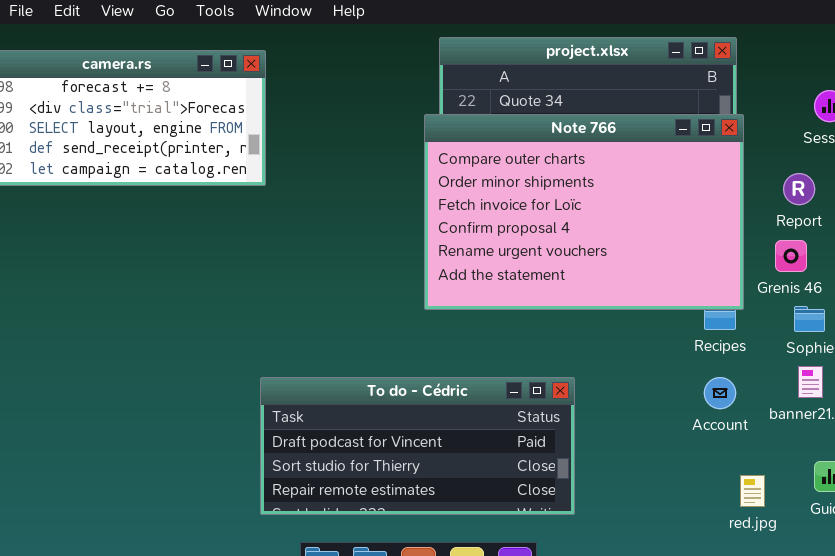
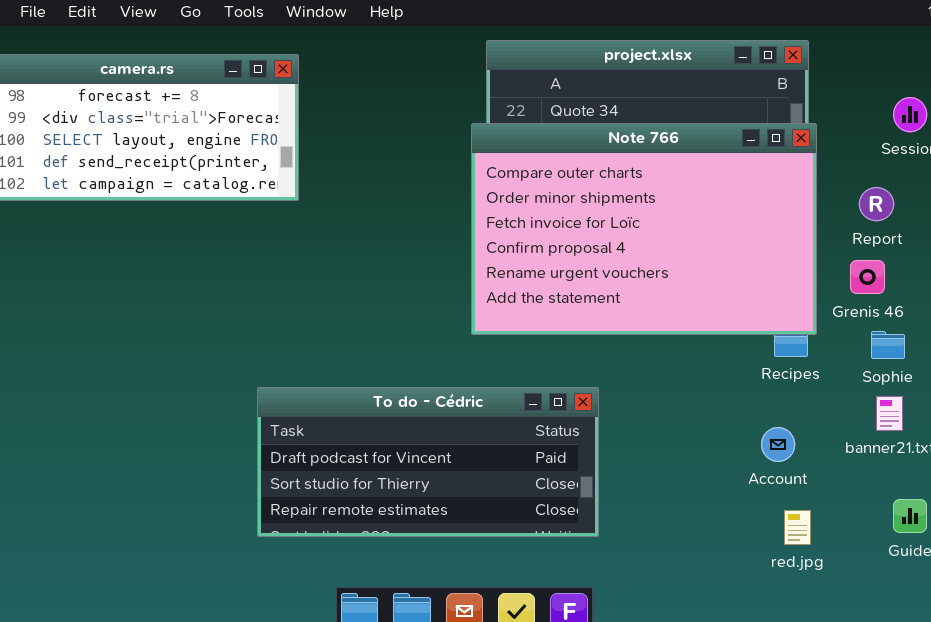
To do - Cédric: [260,377,575,515] -> [257,387,599,537], moved
Account: [704,377,736,409] -> [761,427,795,462], moved
red.jpg: [740,475,765,507] -> [784,510,811,545], moved

